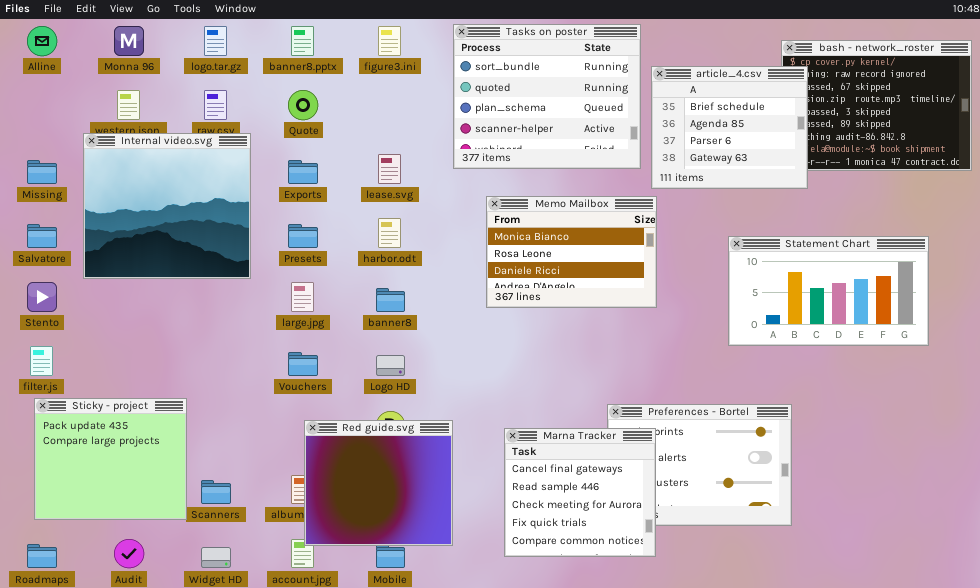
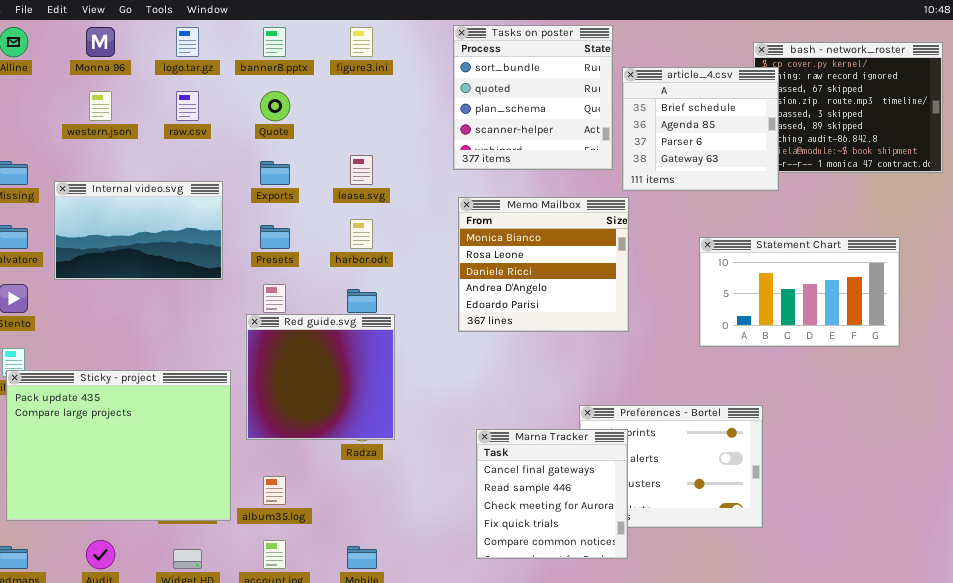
Tasks on poster: [453,24,641,169] -> [453,25,613,170], resized
Internal video.svg: [83,133,251,279] -> [54,181,223,280], resized
Memo Mailbox: [486,196,657,308] -> [458,197,629,332], resized
Sticky - project: [34,398,187,520] -> [6,370,231,521], resized
Red guide.svg: [304,420,453,546] -> [246,314,395,440], moved

